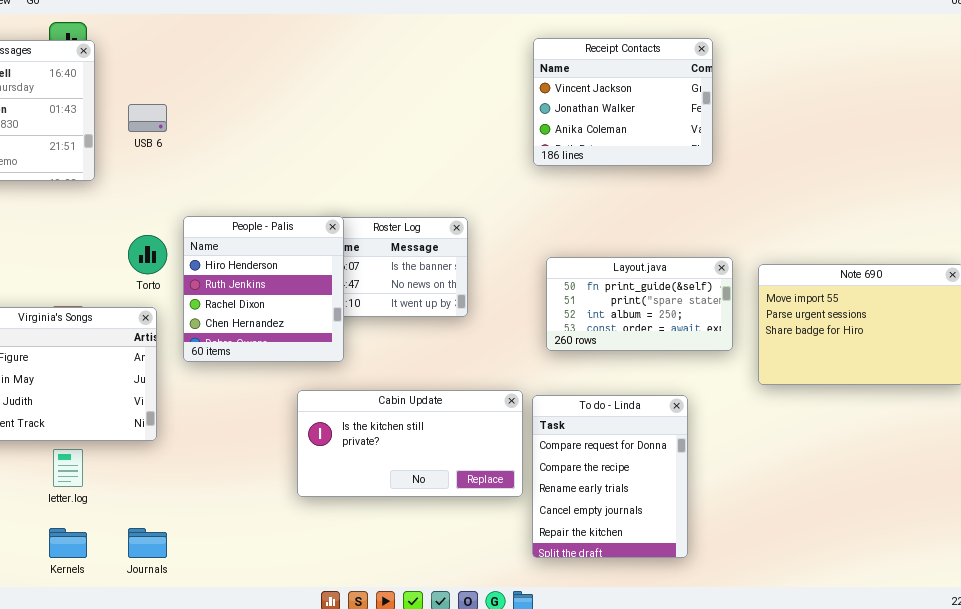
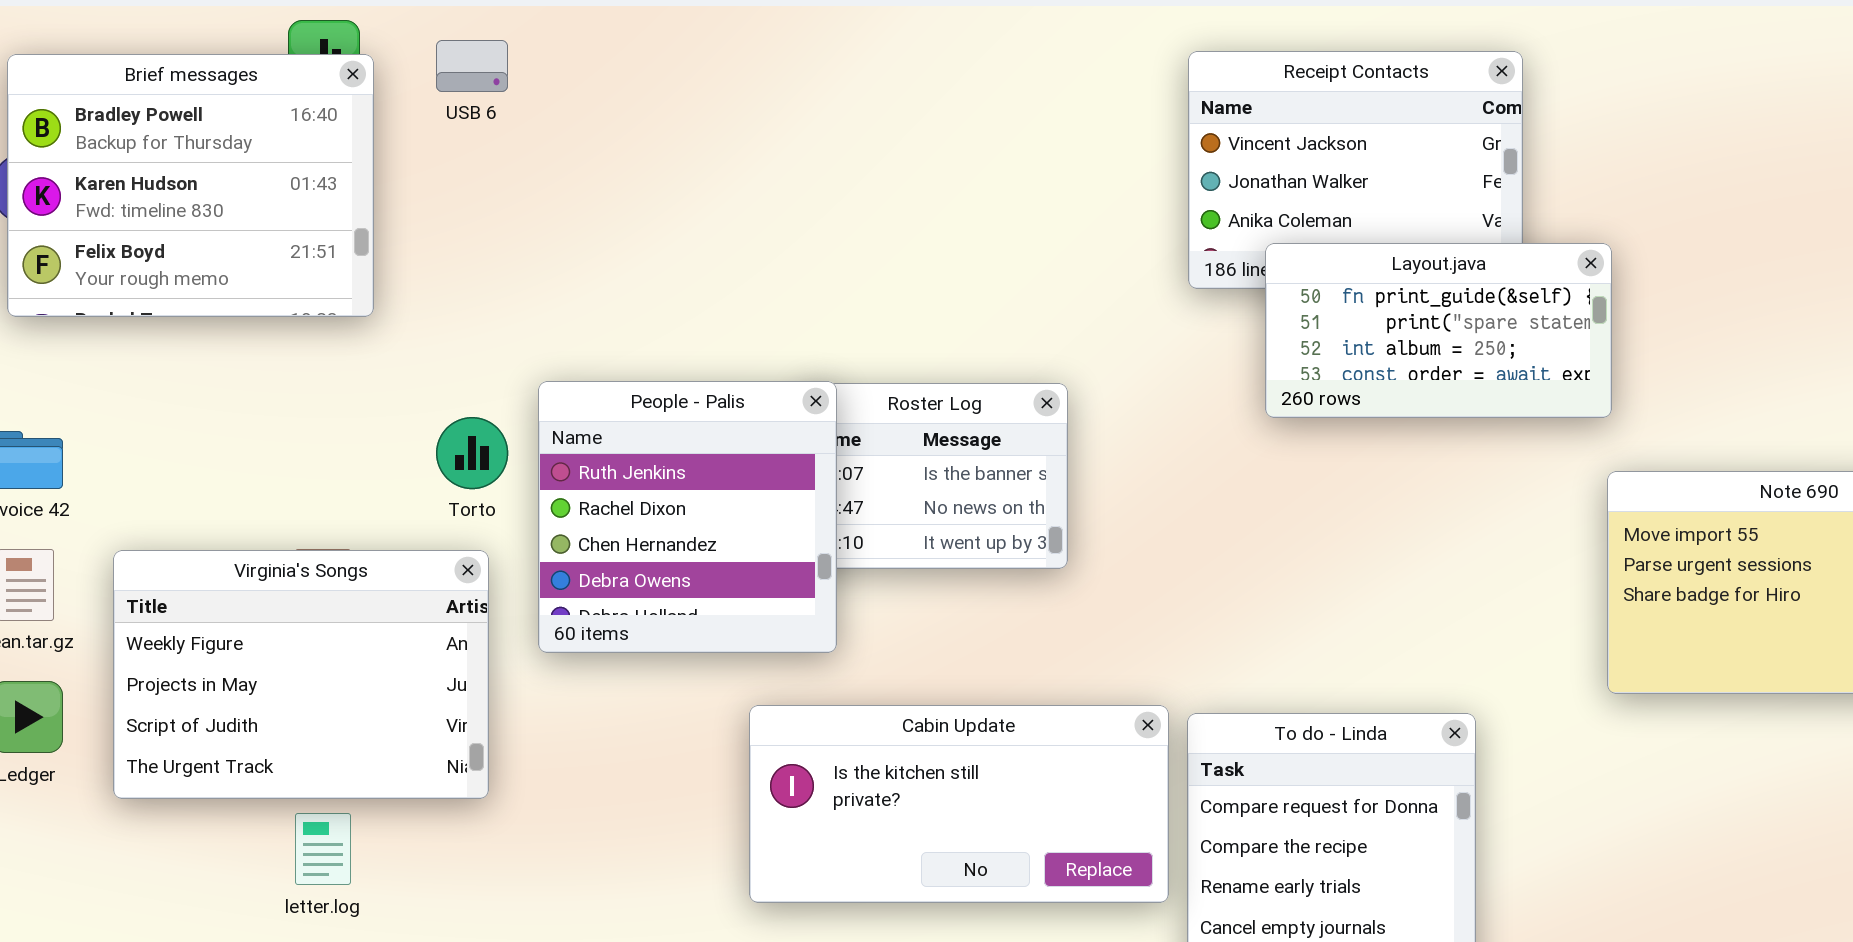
USB 6: [128,104,167,132] -> [436,40,508,92], moved
People - Palis: [183,216,344,362] -> [538,381,837,653], scrolled down 1 row
Layout.java: [546,257,733,351] -> [1265,243,1612,418], moved

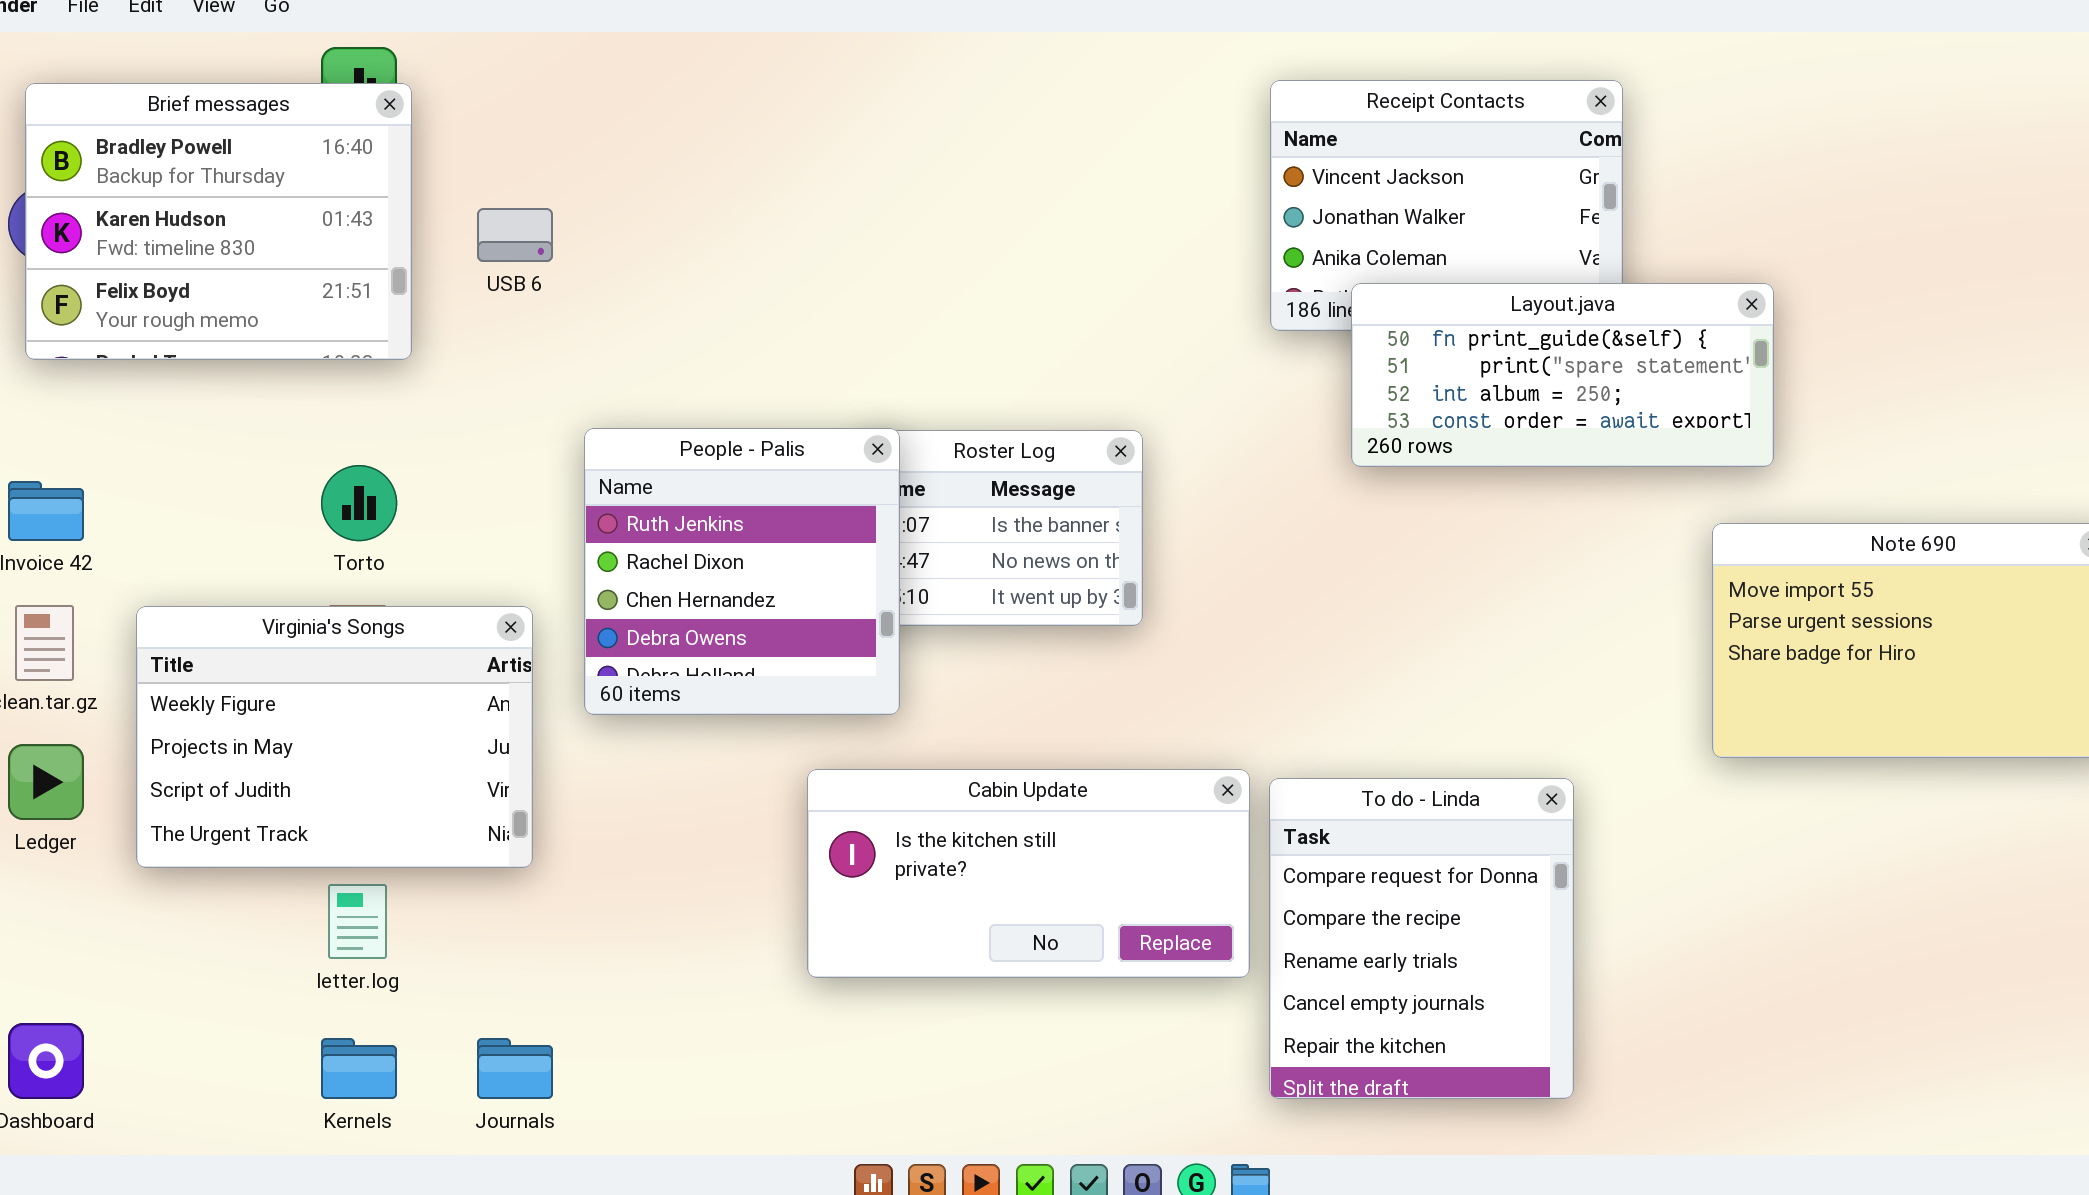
USB 6: [436,40,508,92] -> [477,208,553,262], moved
Layout.java: [1265,243,1612,418] -> [1351,283,1774,467], resized
Torto: [436,417,508,489] -> [321,465,397,541], moved

